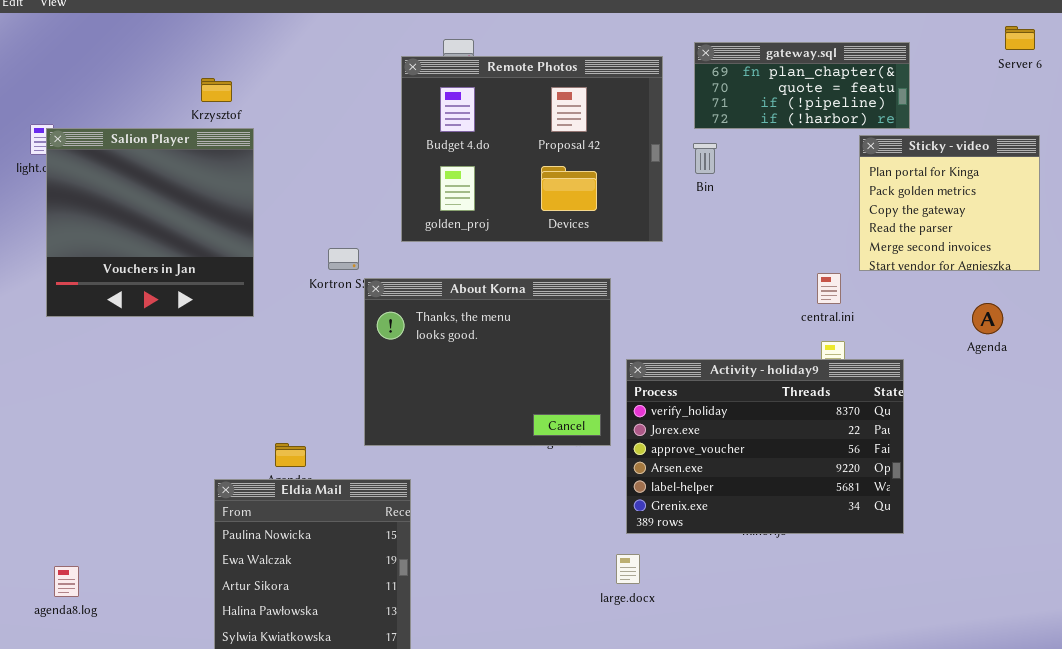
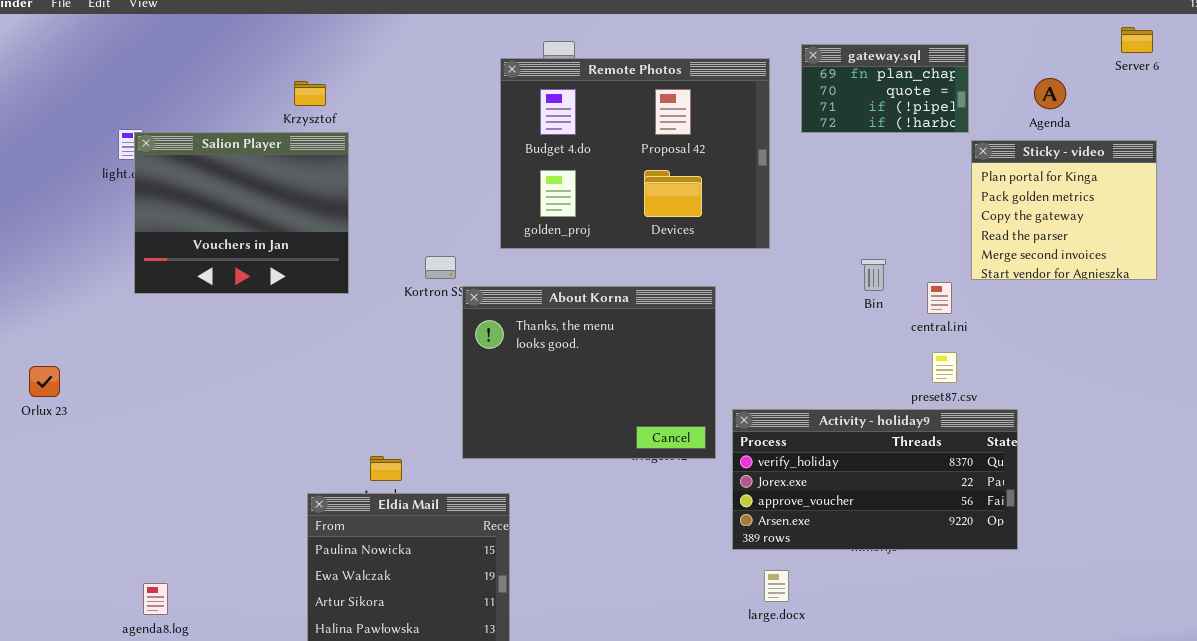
gateway.sql: [694,42,910,129] -> [801,44,969,133], resized
Salion Player: [46,128,254,317] -> [134,132,349,294], resized
Bin: [693,143,717,174] -> [861,259,886,291], moved
Agenda: [972,303,1003,334] -> [1034,78,1066,109], moved
Activity - holiday9: [626,359,904,534] -> [732,409,1018,550], resized
large.docx: [616,554,640,584] -> [764,570,789,602], moved

